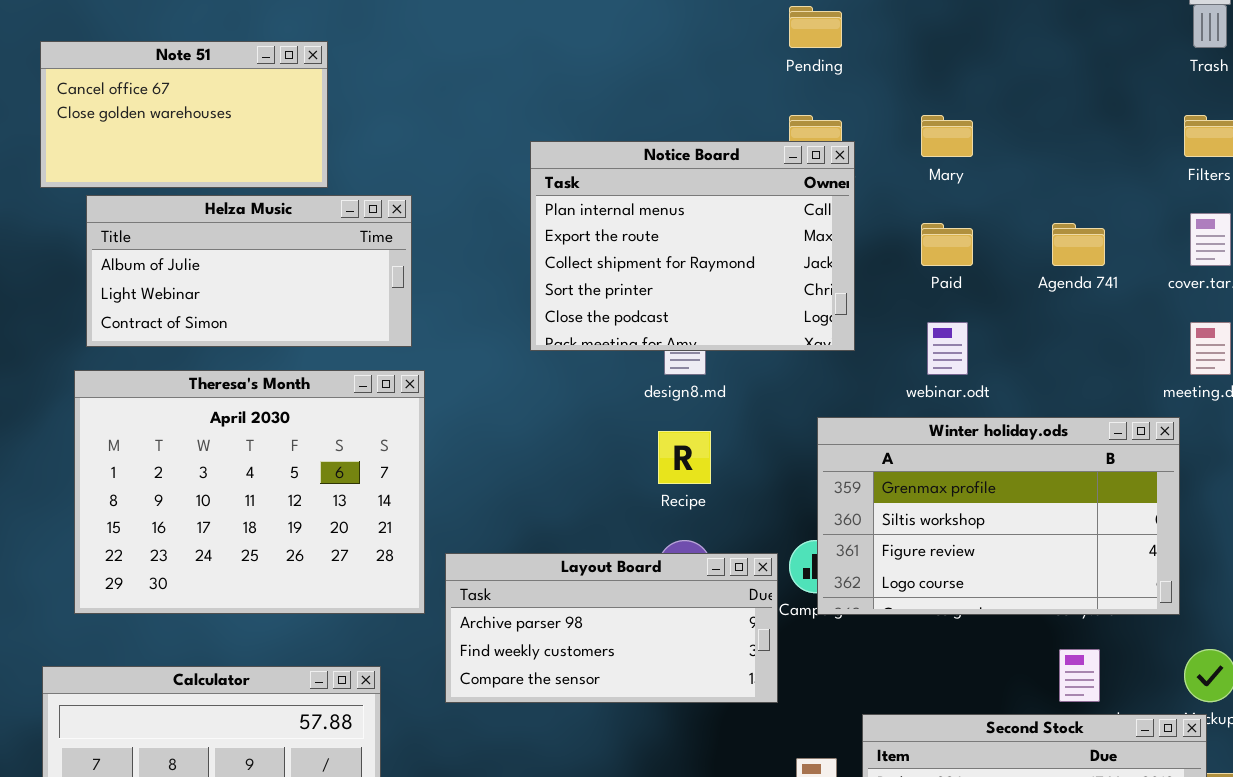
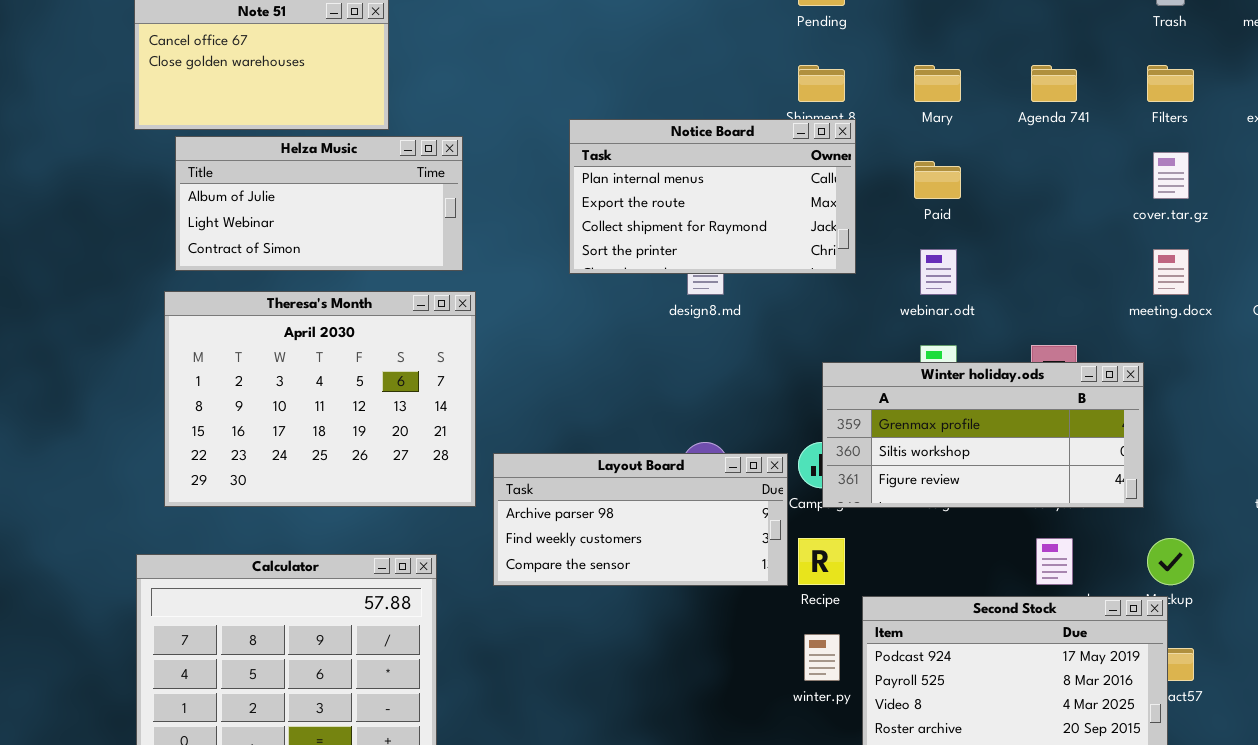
Notice Board: [530,141,855,351] -> [569,119,856,274], resized
Agenda 741: [1052,223,1105,266] -> [1031,65,1077,102], moved
Winter holiday.ods: [817,417,1180,615] -> [822,362,1144,508], resized
Recipe: [658,431,711,484] -> [798,538,845,585], moved

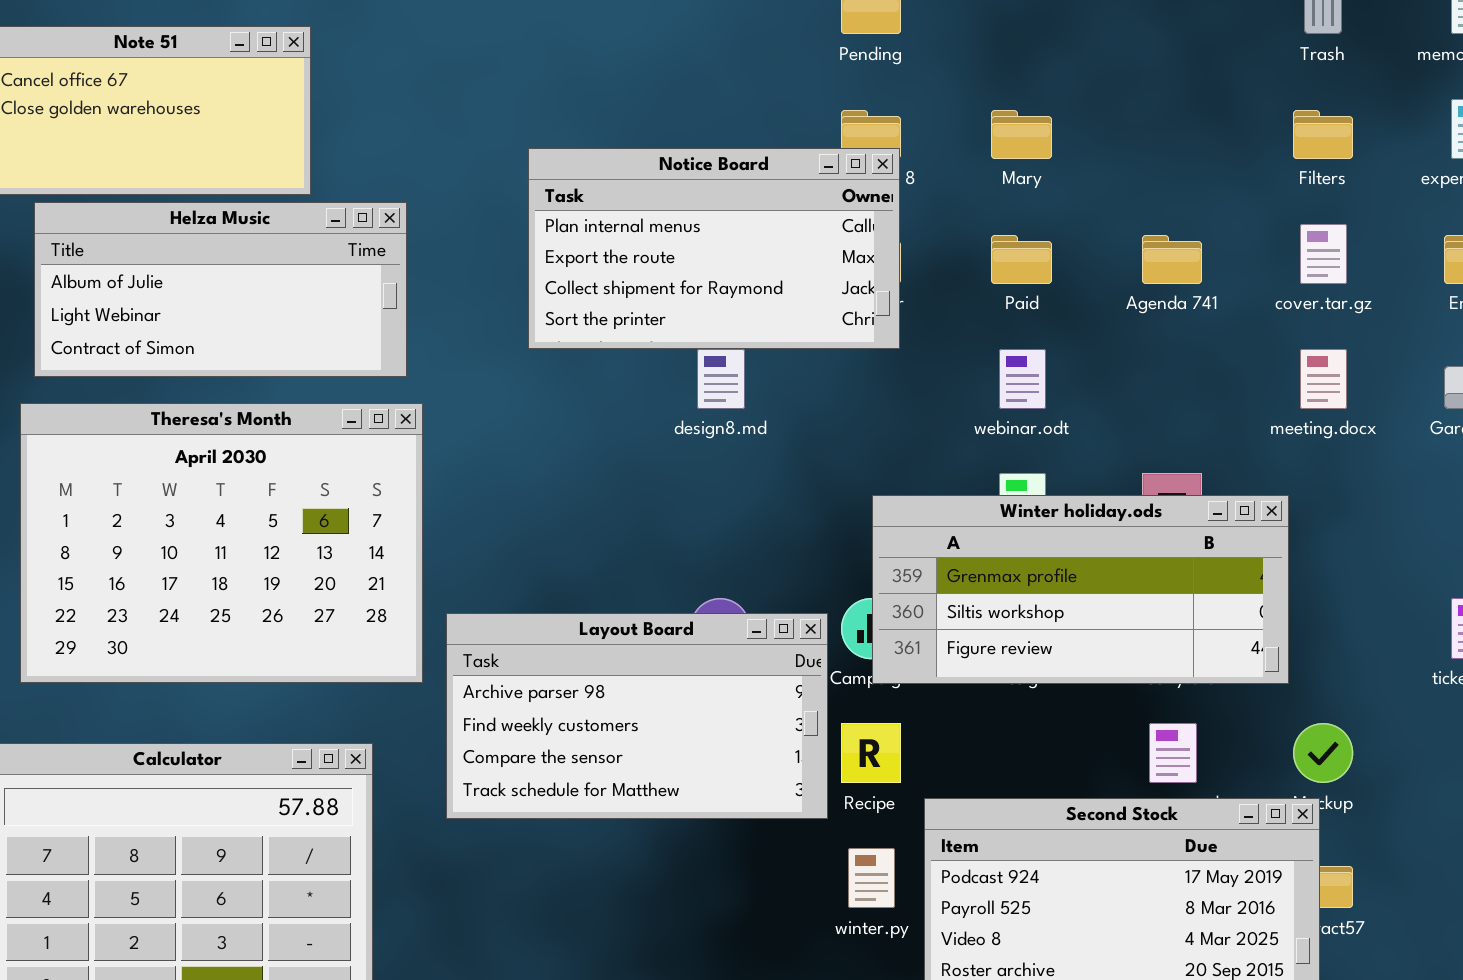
Agenda 741: [1031,65,1077,102] -> [1142,235,1202,284], moved
Notice Board: [569,119,856,274] -> [528,148,900,349], moved
Layout Board: [493,453,788,586] -> [446,613,828,819], resized

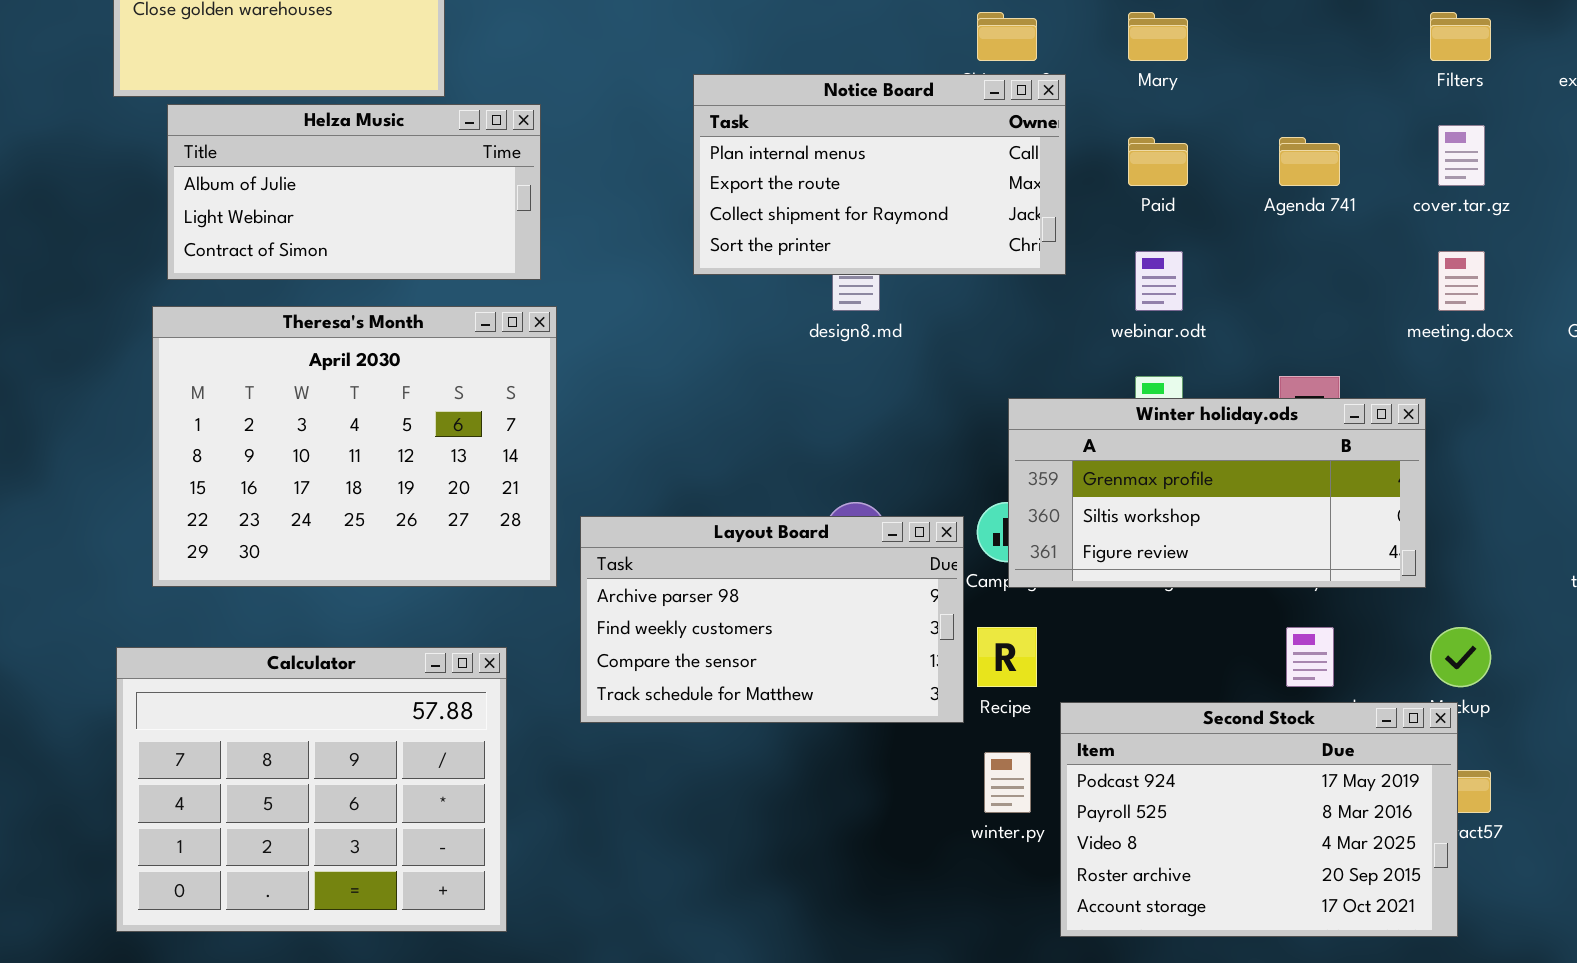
Notice Board: [528,148,900,349] -> [693,74,1066,275], moved

